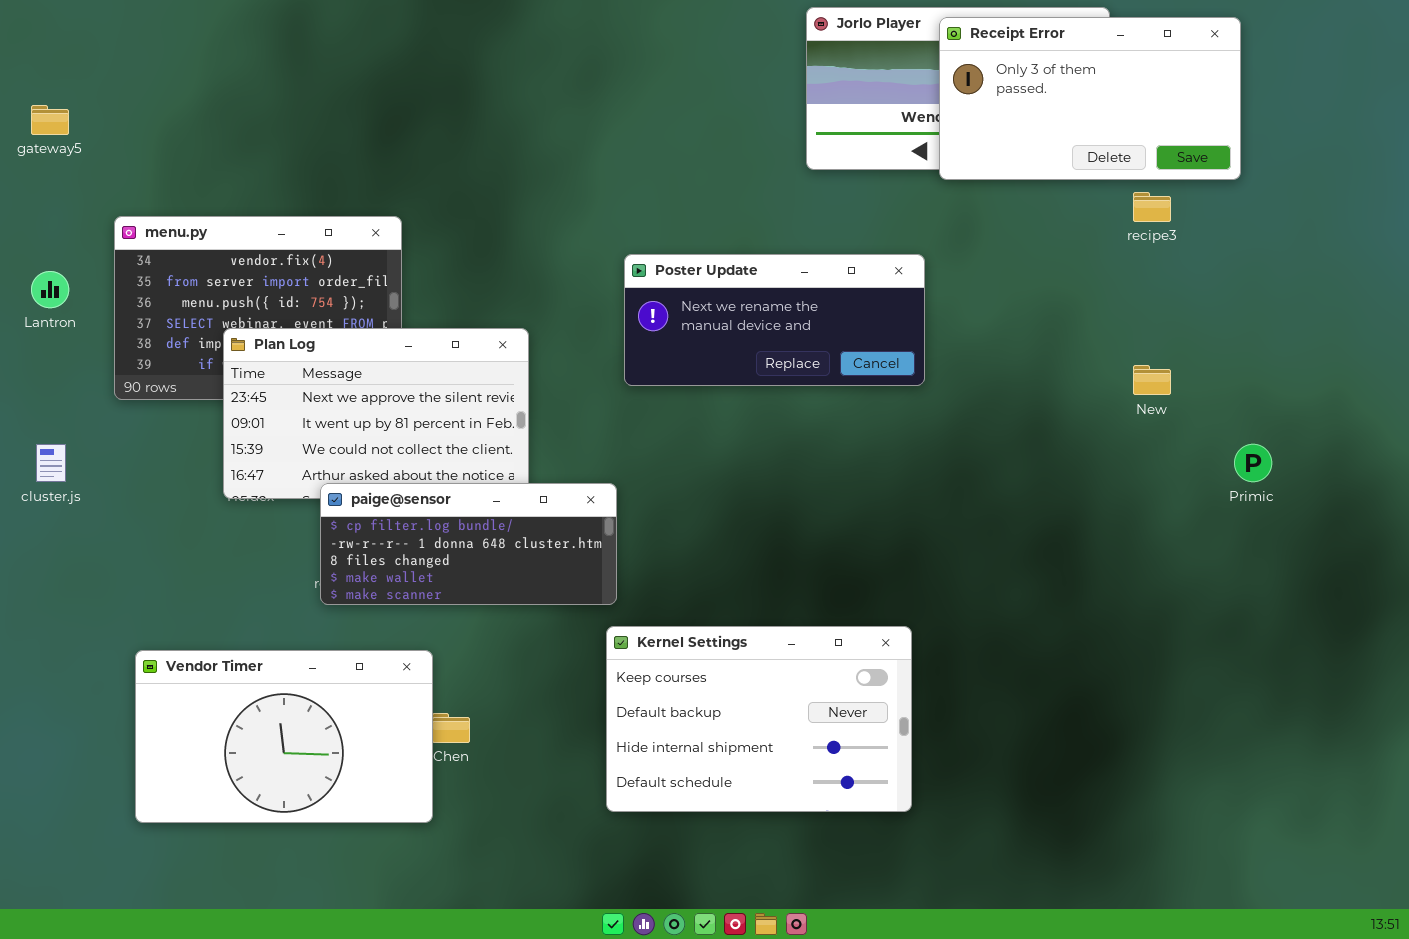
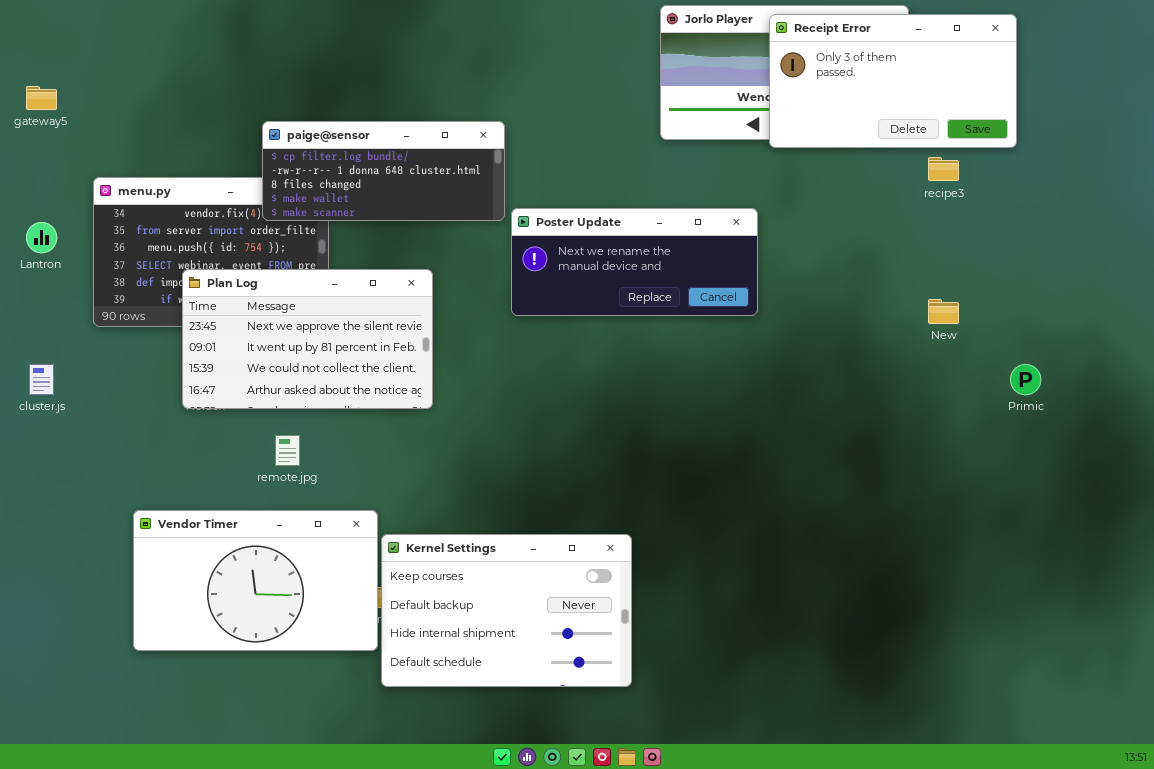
paige@sensor: [320,483,617,605] -> [262,121,505,221], moved
Kernel Settings: [606,626,912,812] -> [381,534,632,687], moved
Vendor Timer: [135,650,433,823] -> [133,510,378,651], moved

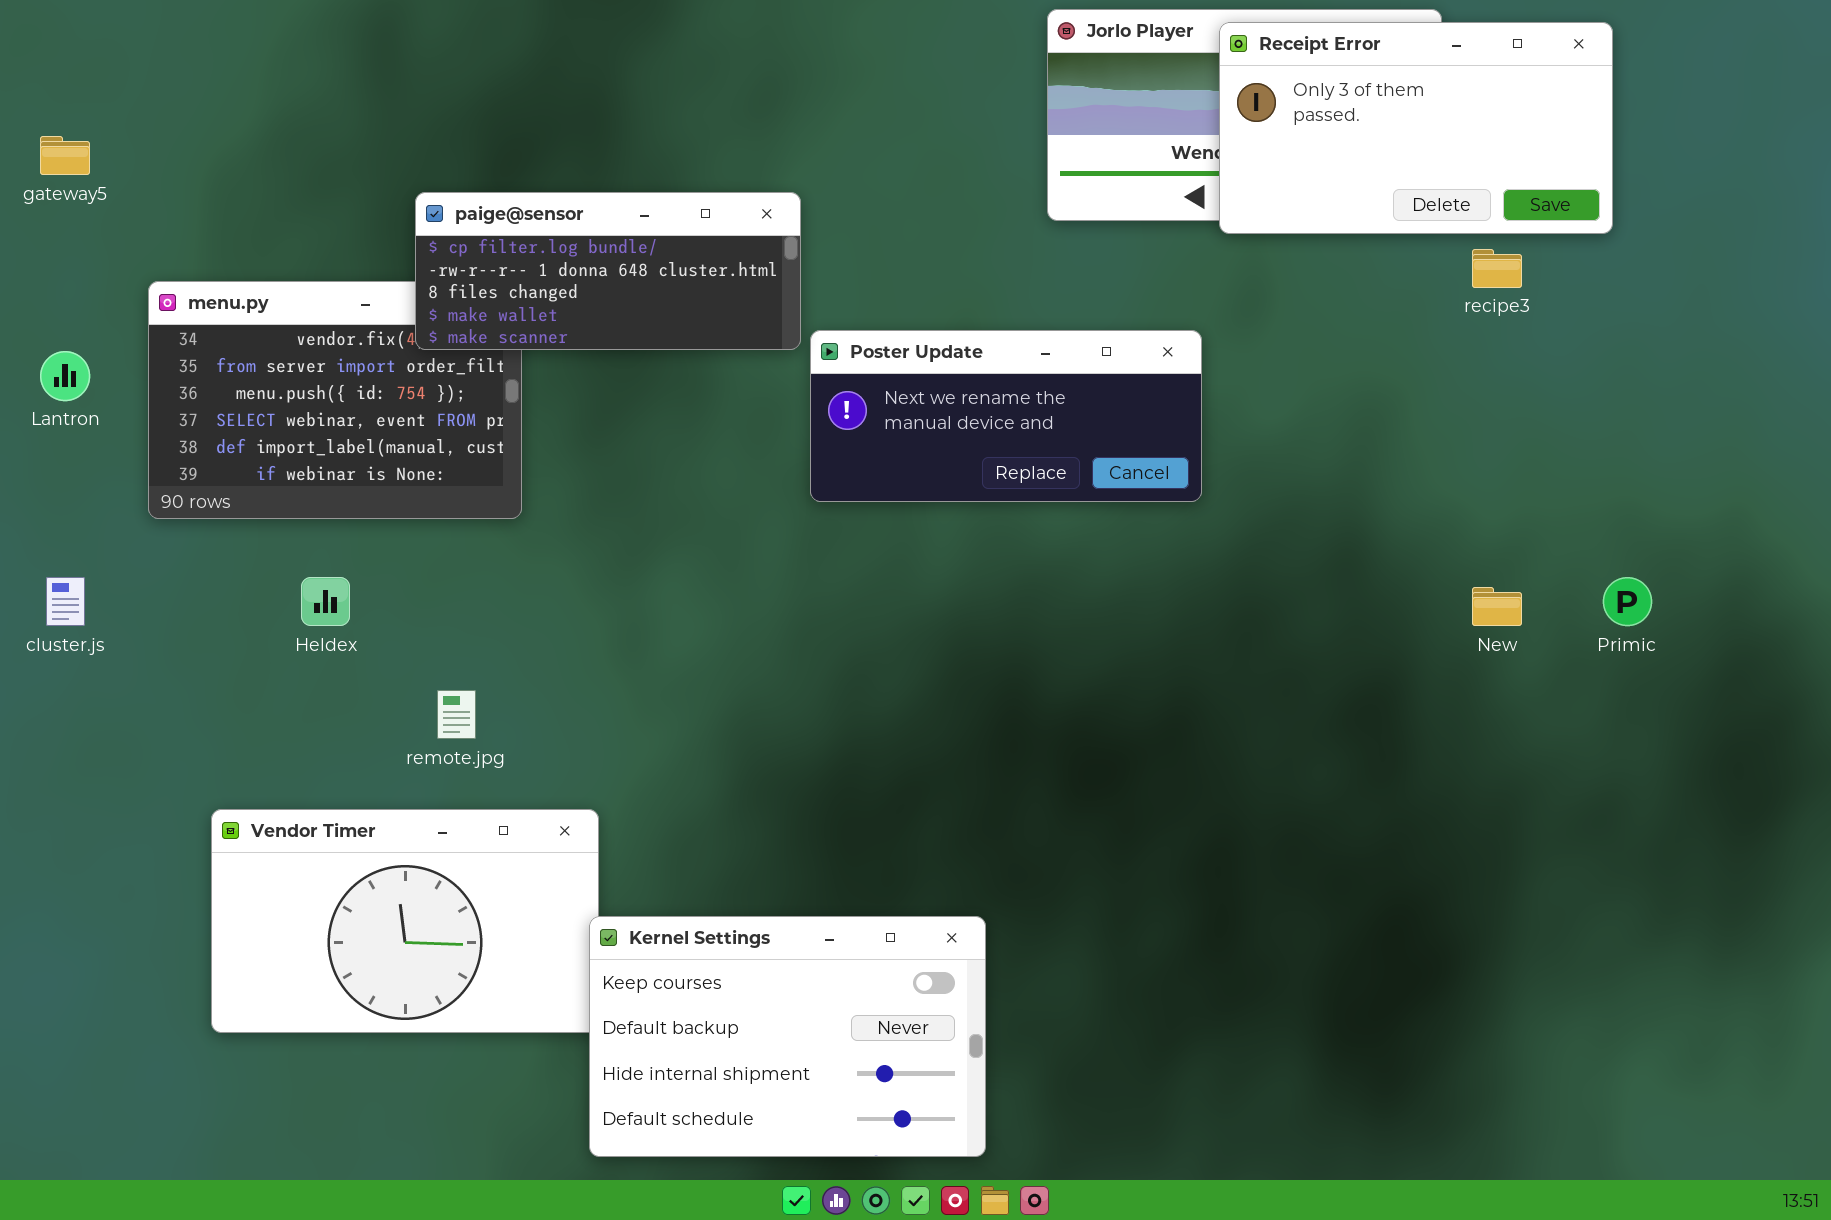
Plan Log: [182,269,433,409] -> none, closed
New: [928,299,959,324] -> [1472,587,1522,626], moved
Kernel Settings: [381,534,632,687] -> [589,916,986,1157], moved

